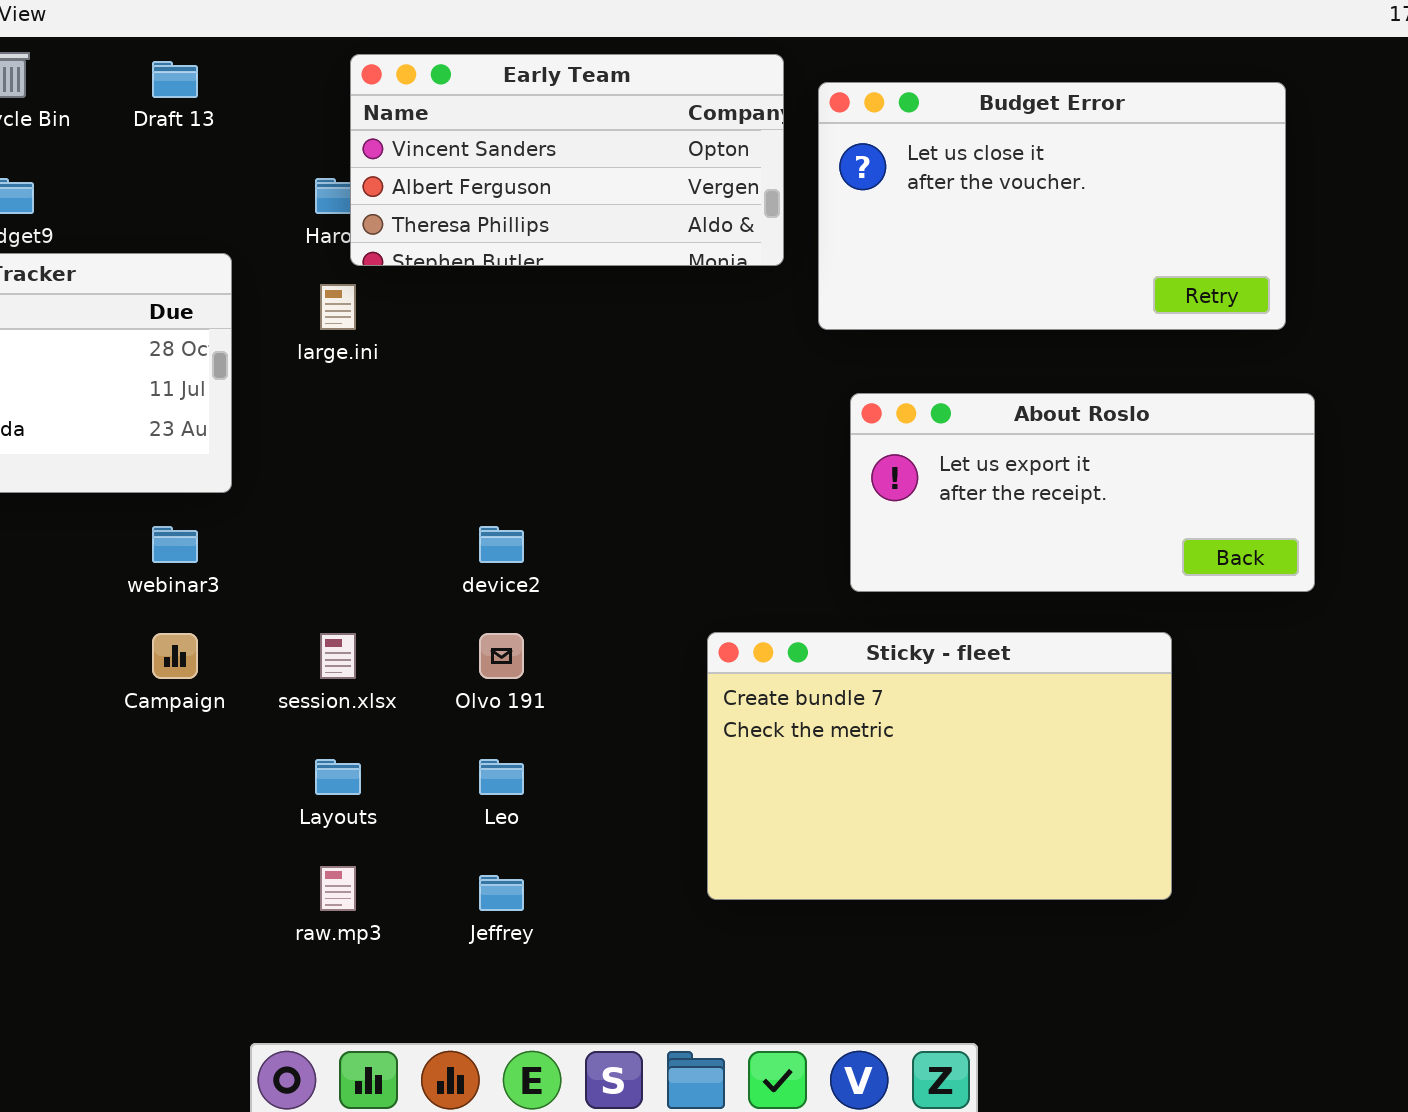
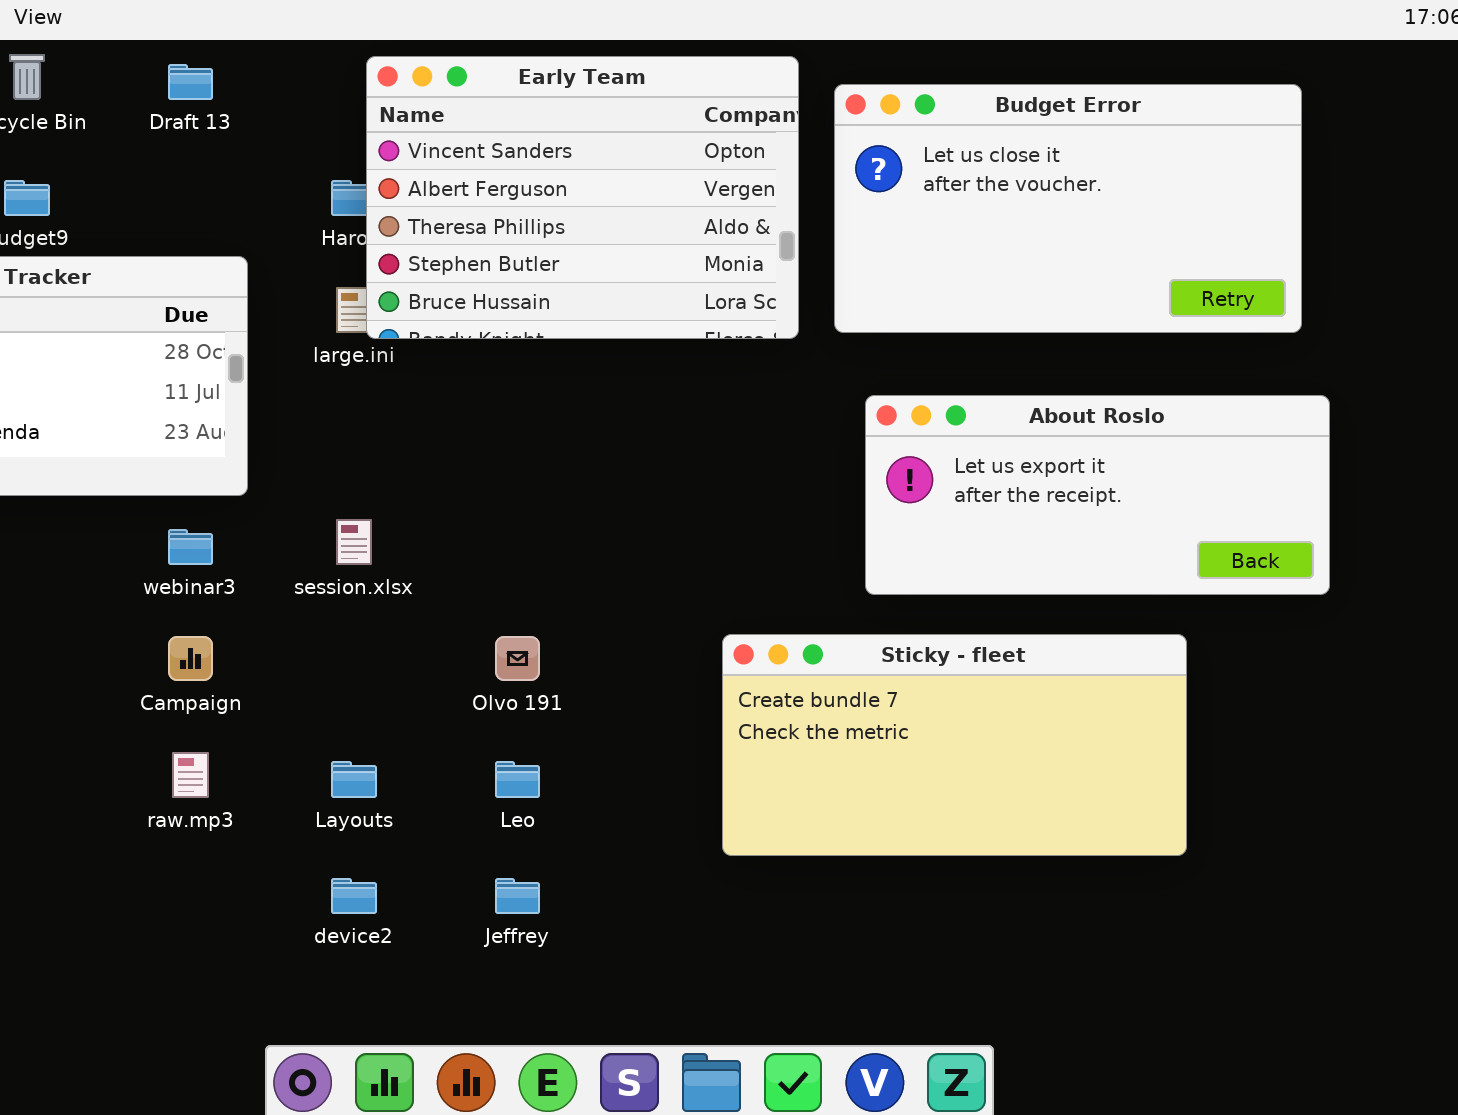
Early Team: [350,54,784,266] -> [366,56,799,339], resized
device2: [479,526,524,563] -> [331,878,377,914], moved
Sticky - fleet: [707,632,1172,900] -> [722,634,1187,856], resized
session.xlsx: [320,633,356,679] -> [336,519,372,565], moved
raw.mp3: [320,866,356,911] -> [172,752,209,798], moved

